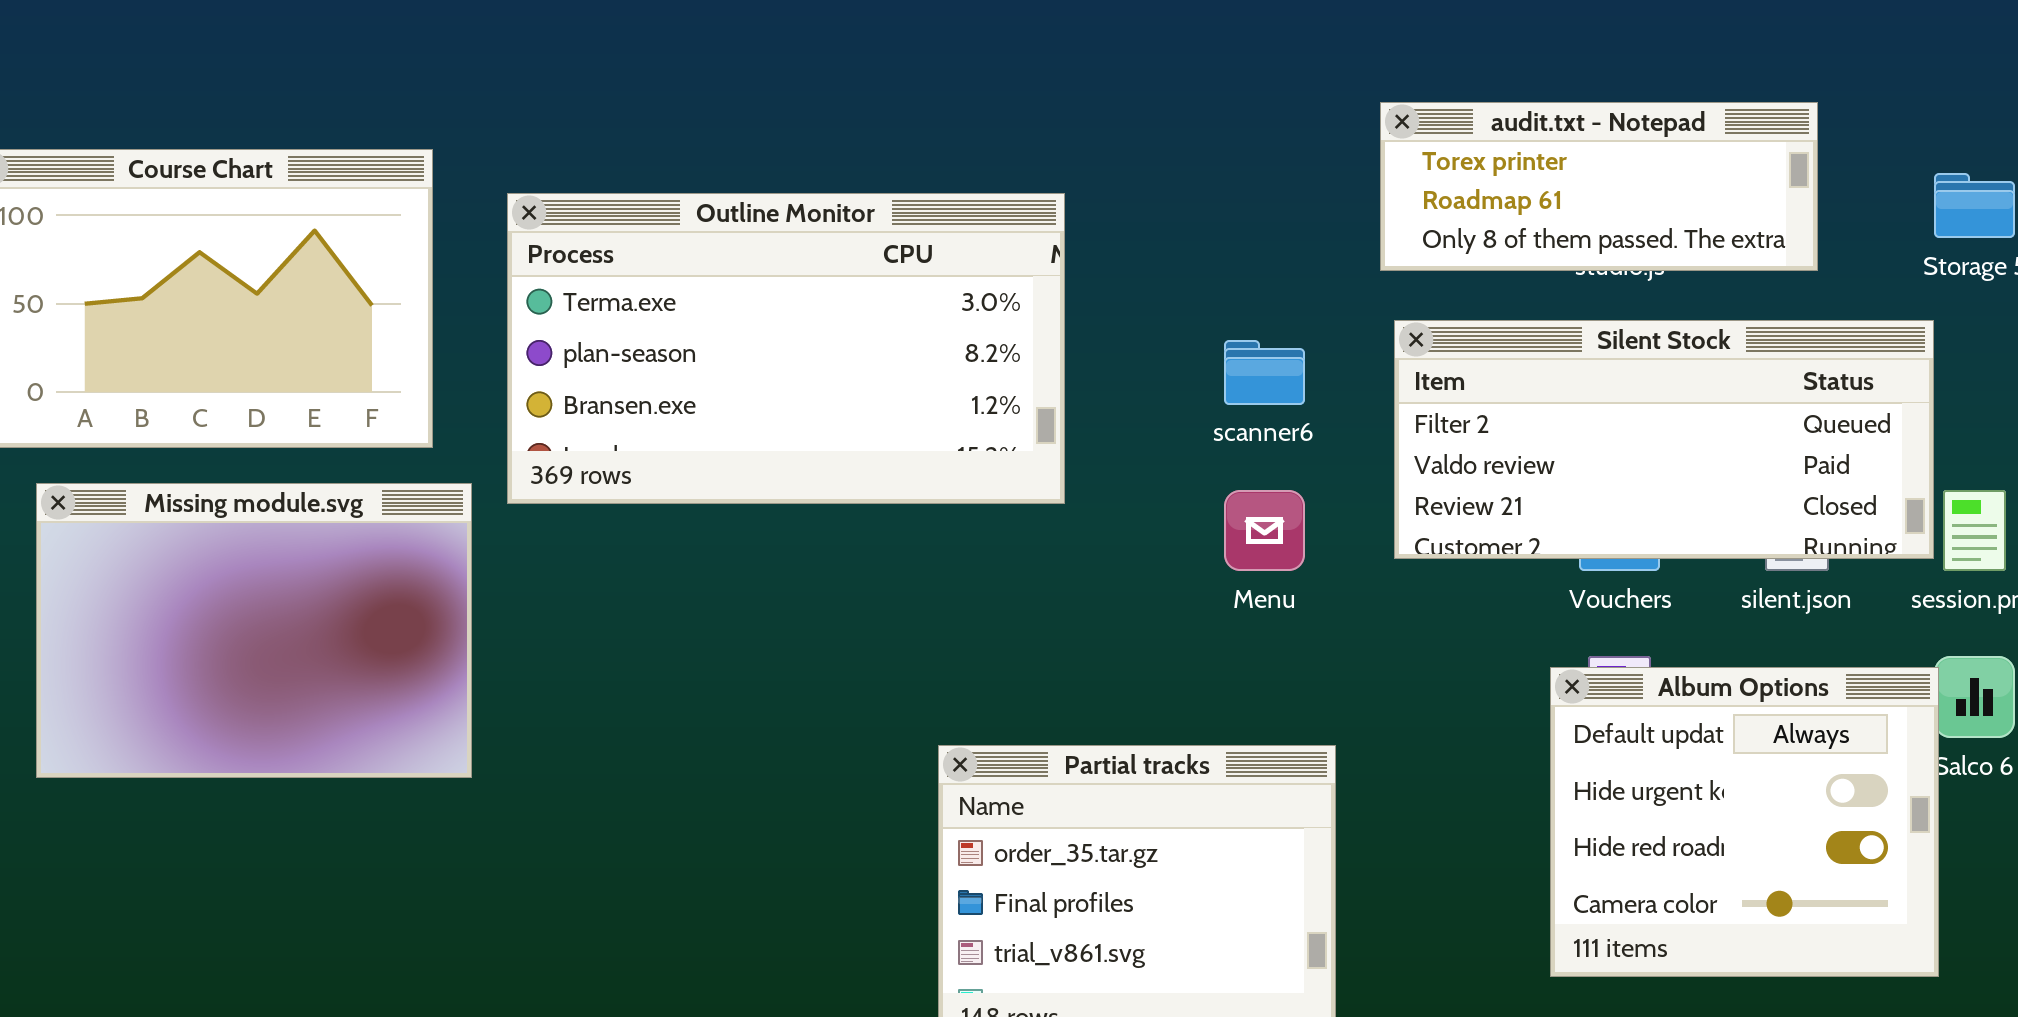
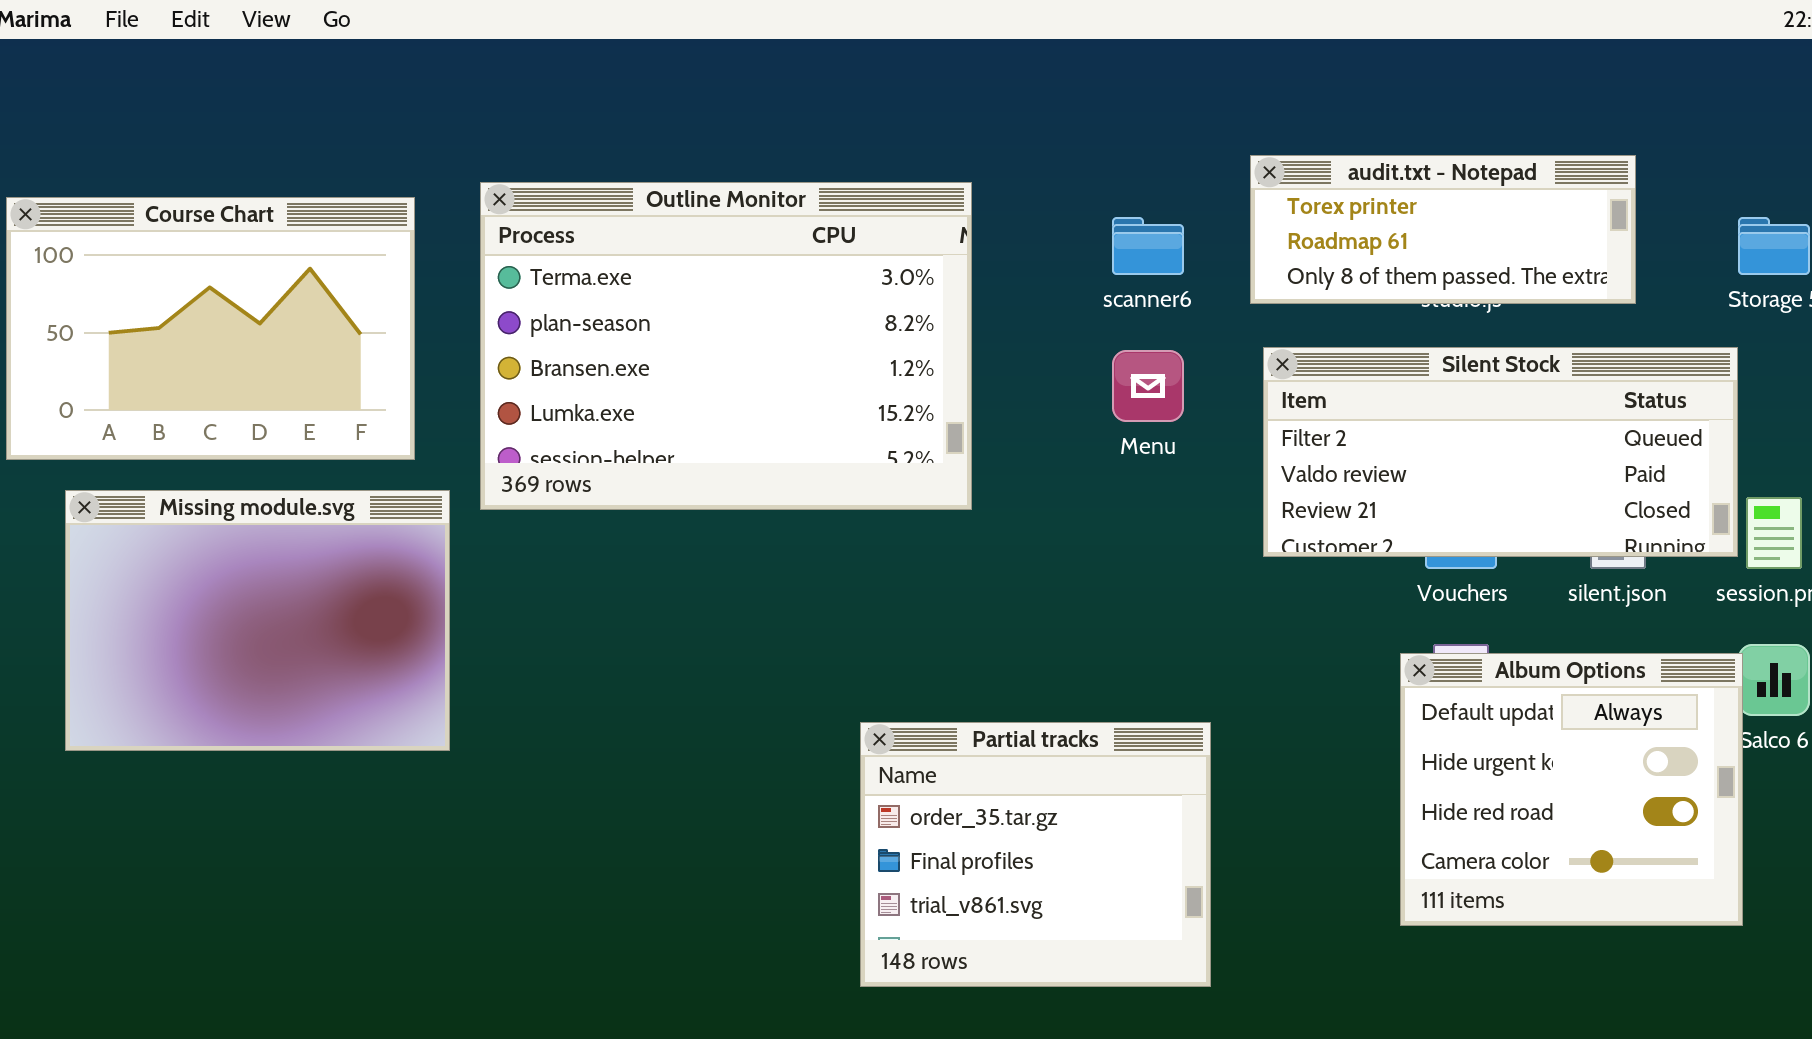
Outline Monitor: [507,193,1065,504] -> [480,182,972,510], resized
scanner6: [1224,340,1305,405] -> [1112,217,1184,275], moved
Menu: [1224,490,1305,571] -> [1112,350,1184,422], moved

